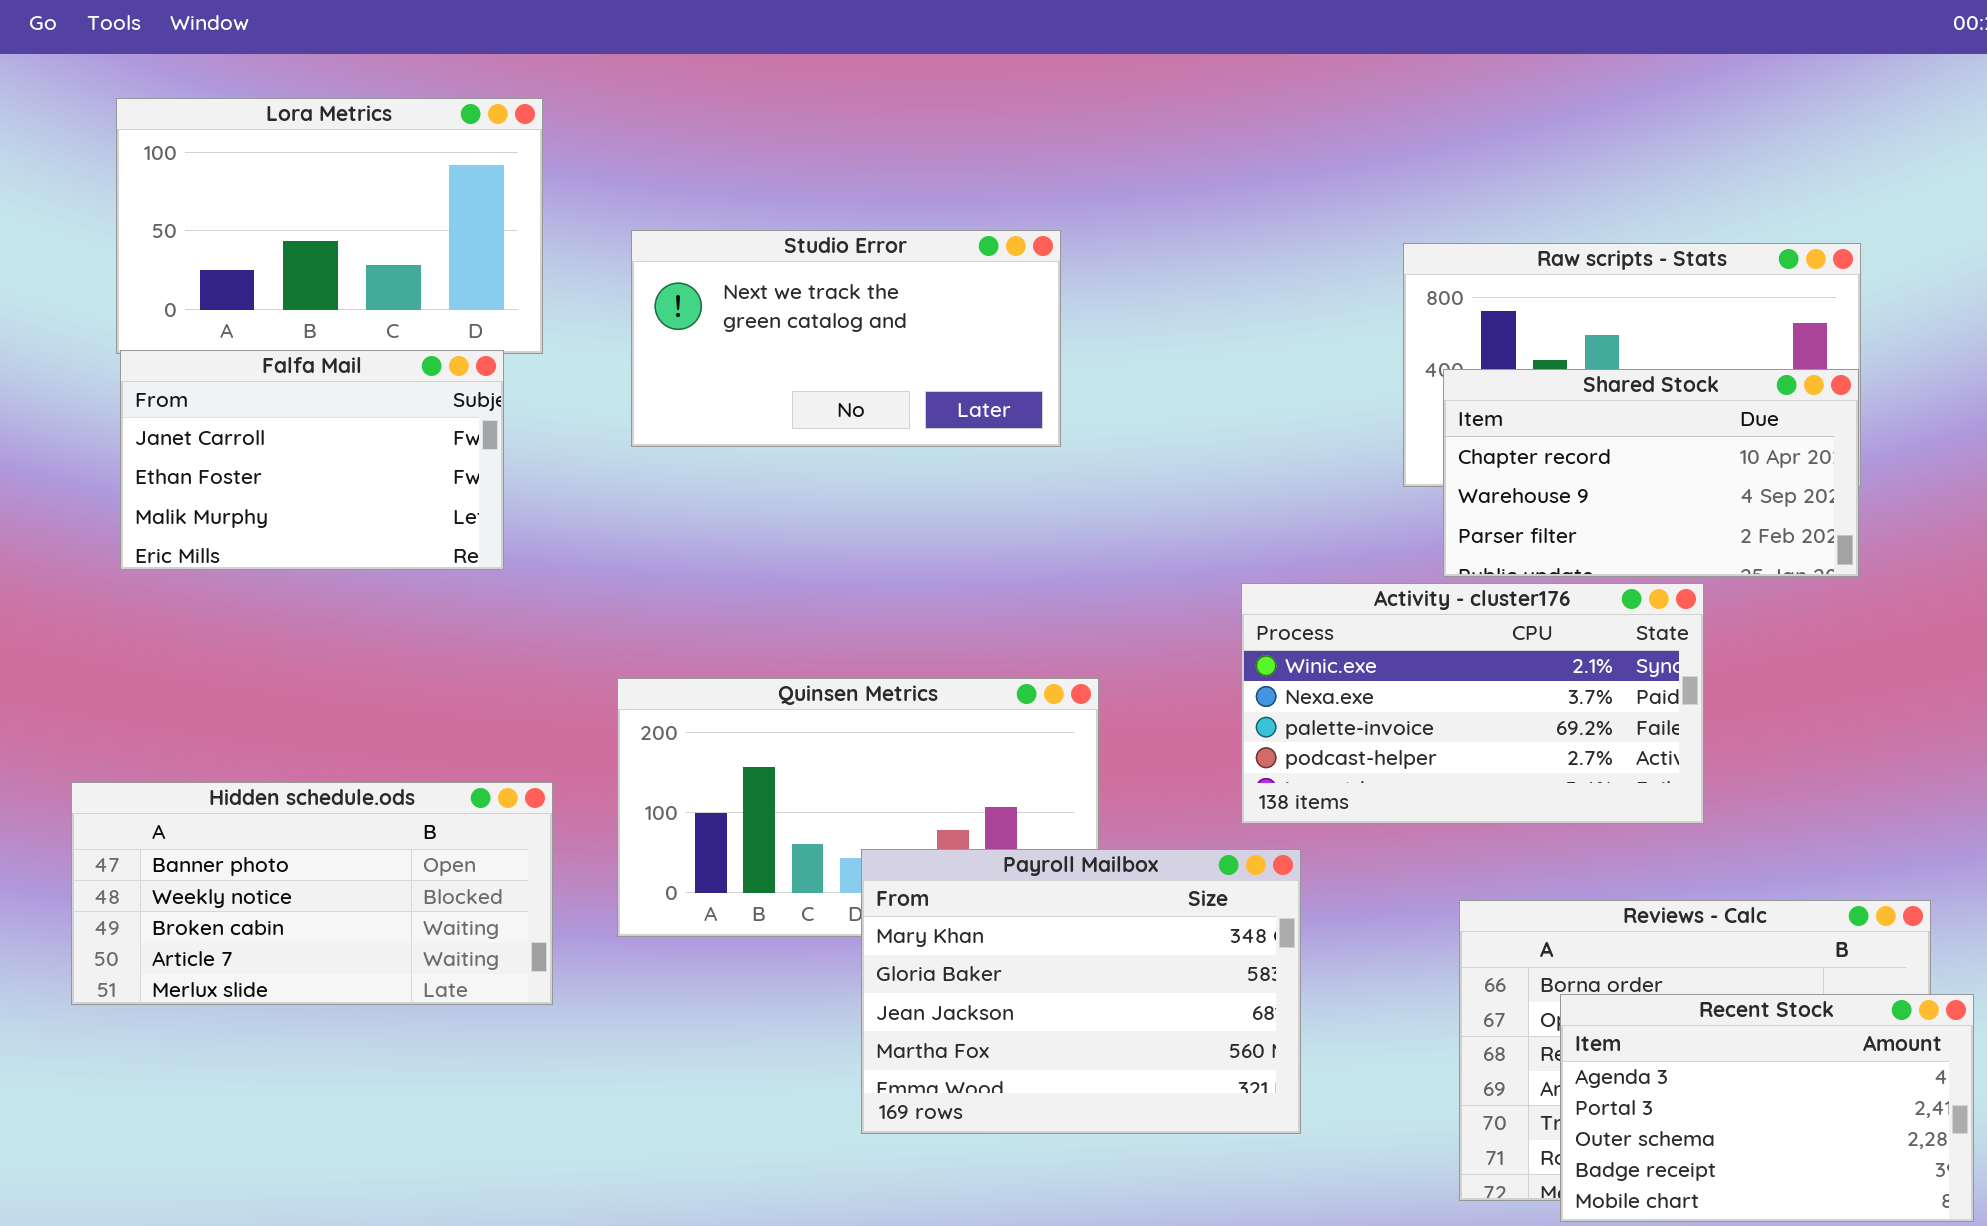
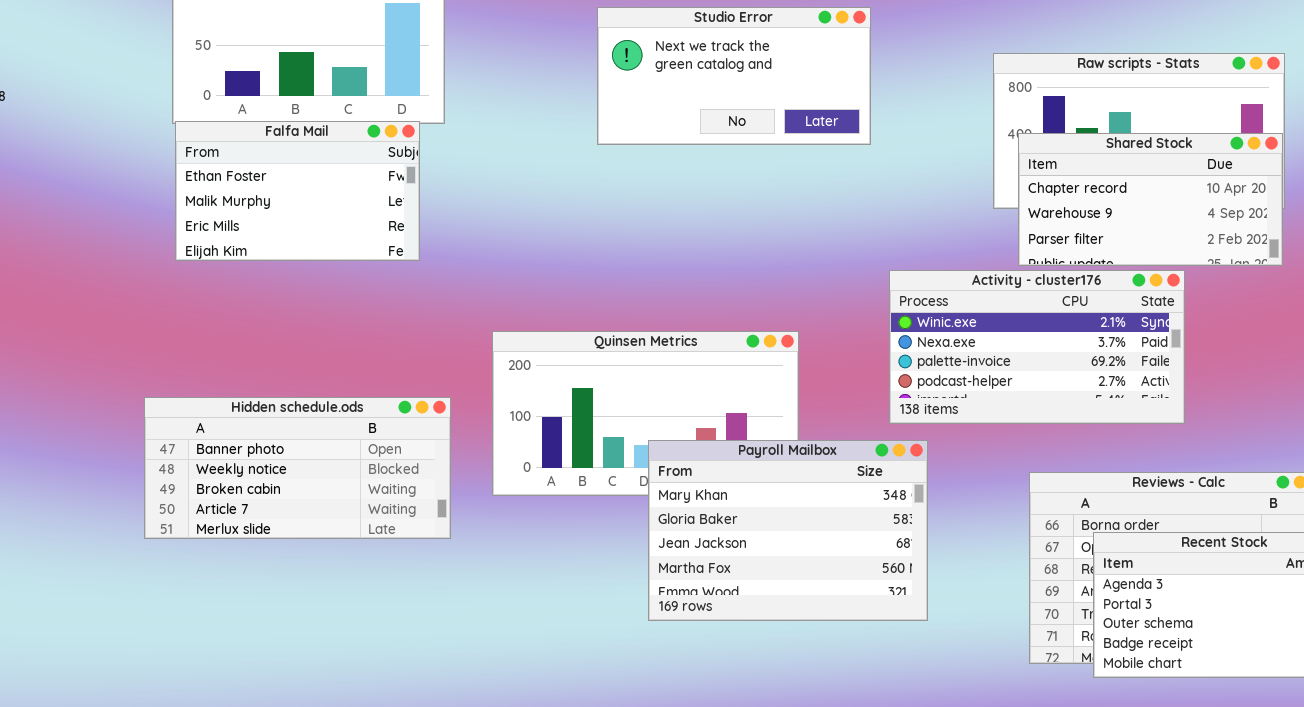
Studio Error: [631,230,1061,447] -> [597,7,871,145], moved
Falfa Mail: [120,350,504,570] -> [175,121,420,261], scrolled down 1 row

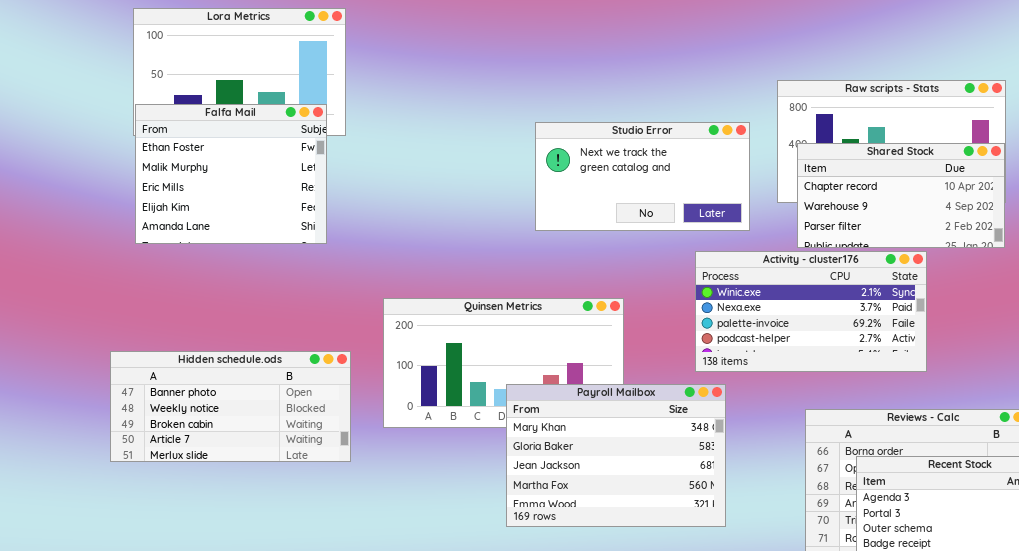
Studio Error: [597,7,871,145] -> [535,122,750,231], moved
Falfa Mail: [175,121,420,261] -> [135,104,327,244], resized

